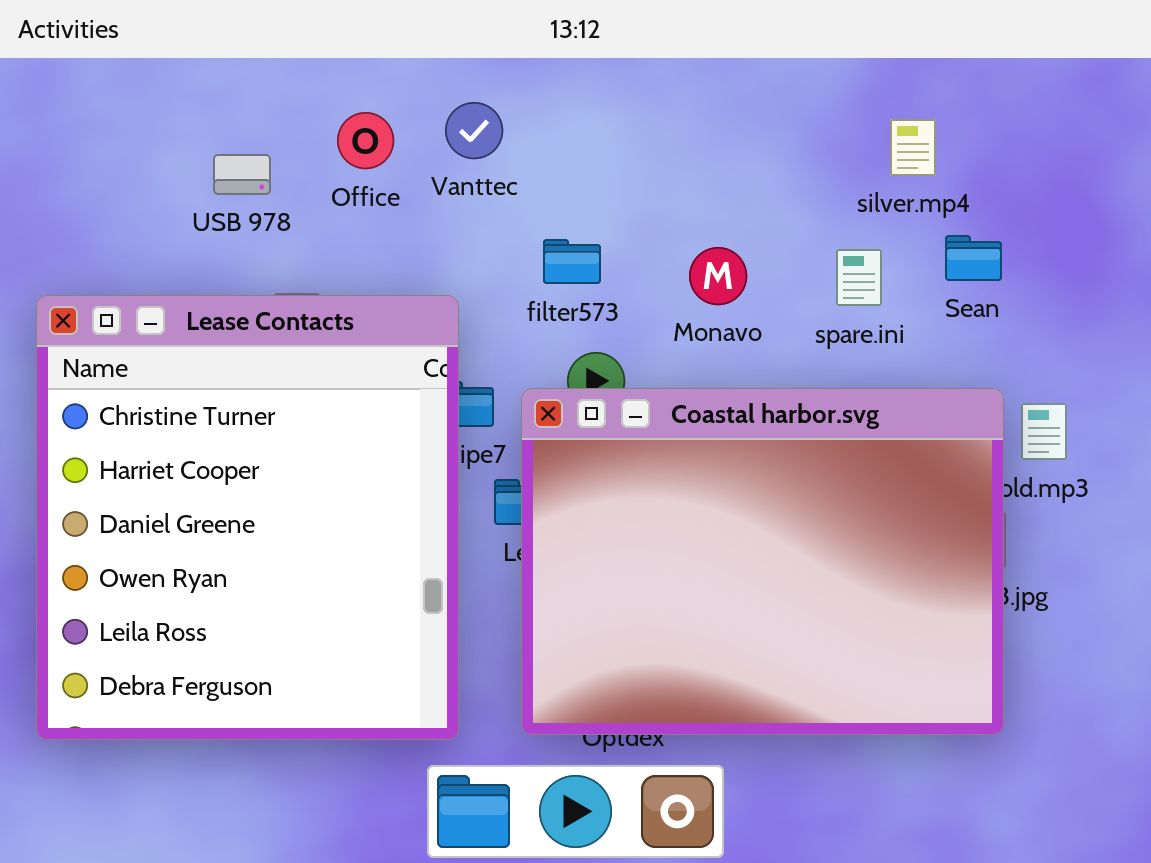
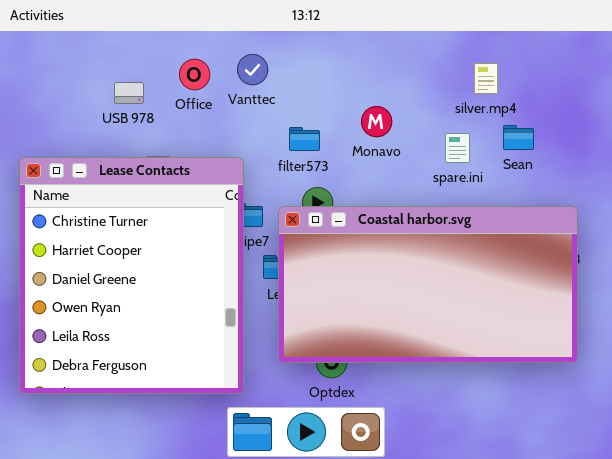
Monavo: [689,247,747,305] -> [361,106,392,137], moved
Coastal harbor.svg: [521,388,1004,735] -> [278,206,578,363], resized

